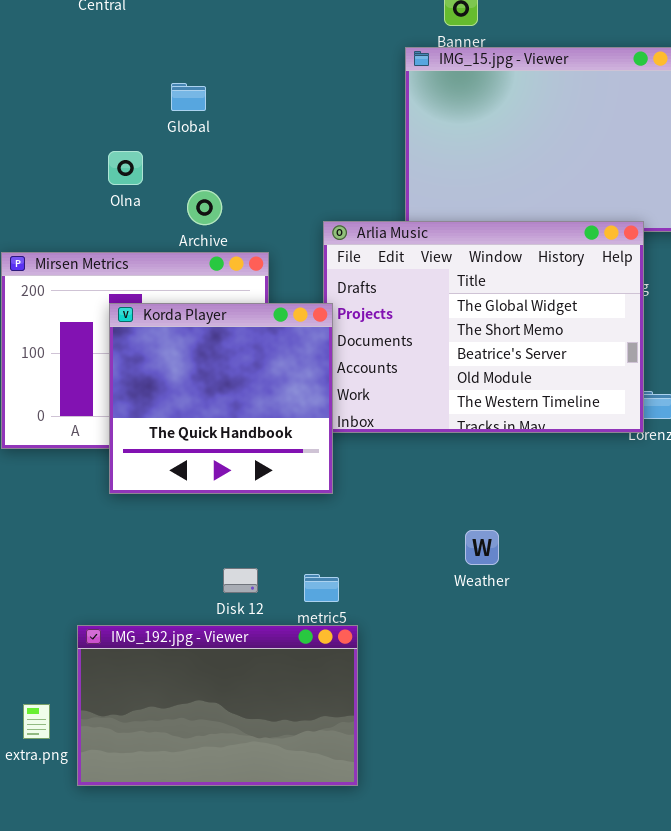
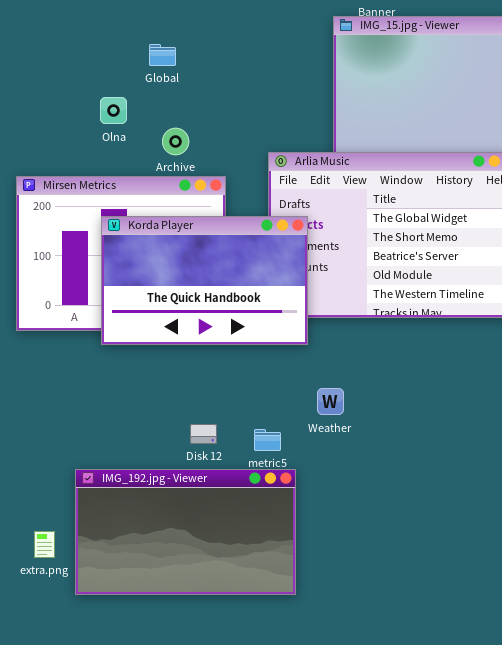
Korda Player: [109,303,333,494] -> [101,216,308,345], resized
Weather: [465,530,499,565] -> [317,388,344,415], moved

